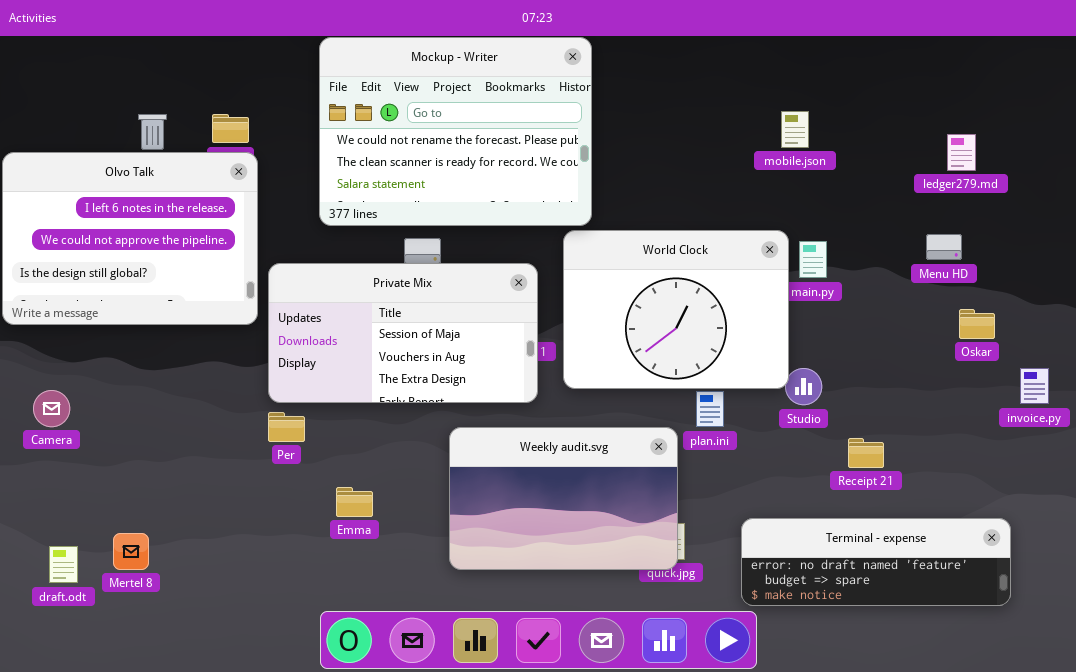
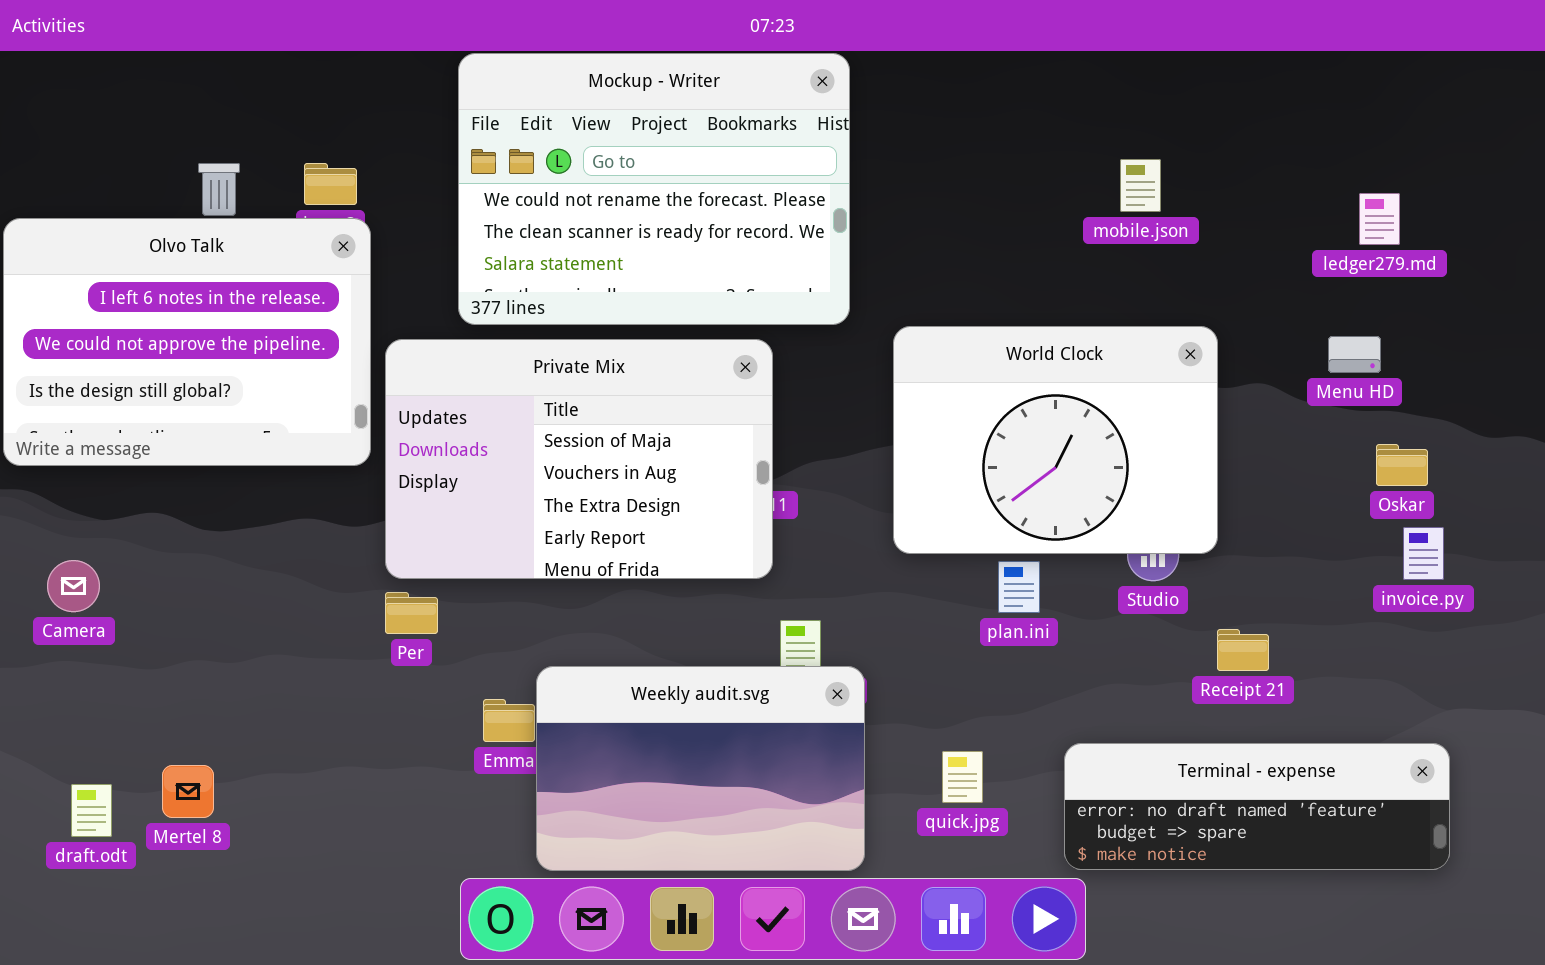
World Clock: [563,230,789,389] -> [893,326,1218,554], moved
Private Mix: [268,263,538,403] -> [385,339,773,579], resized
invoice.py: [1020,368,1049,404] -> [1403,527,1444,580], moved
Weekly audit.svg: [449,427,678,570] -> [536,666,865,871], moved

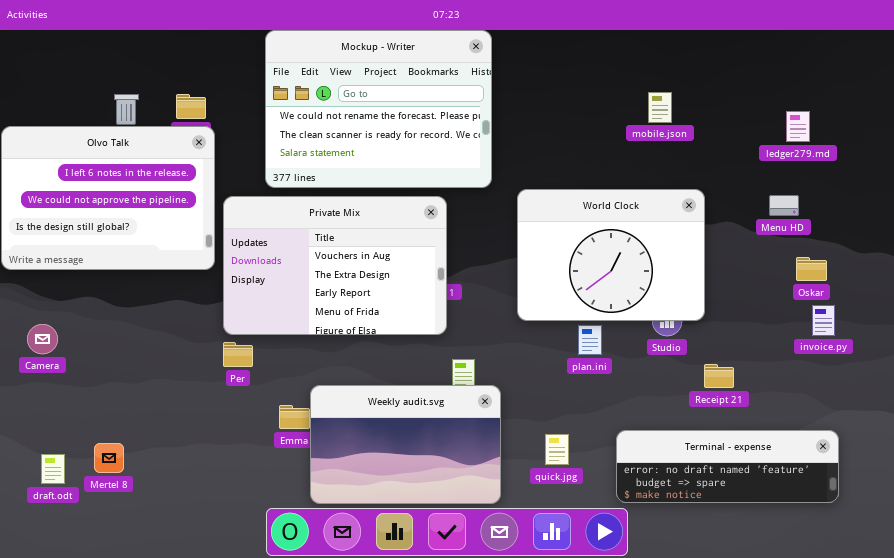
Private Mix: [385,339,773,579] -> [223,196,447,335], scrolled down 1 row

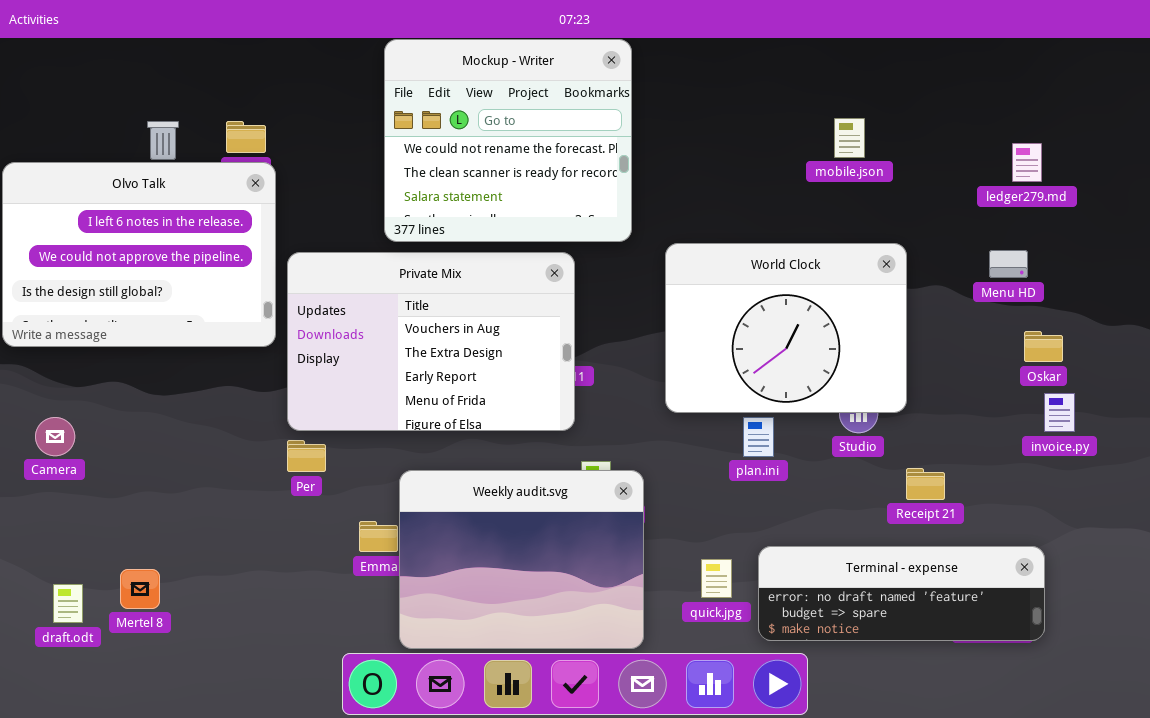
Mockup - Writer: [265,30,492,188] -> [384,39,632,242], resized
Weekly audit.svg: [310,385,501,504] -> [399,470,644,649], resized
Terminal - expense: [616,430,839,503] -> [758,546,1045,641], moved

